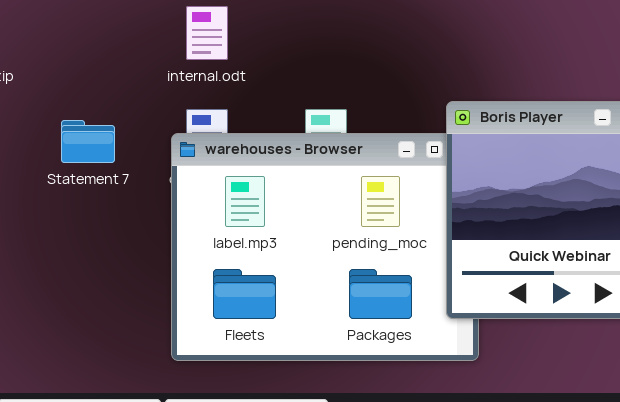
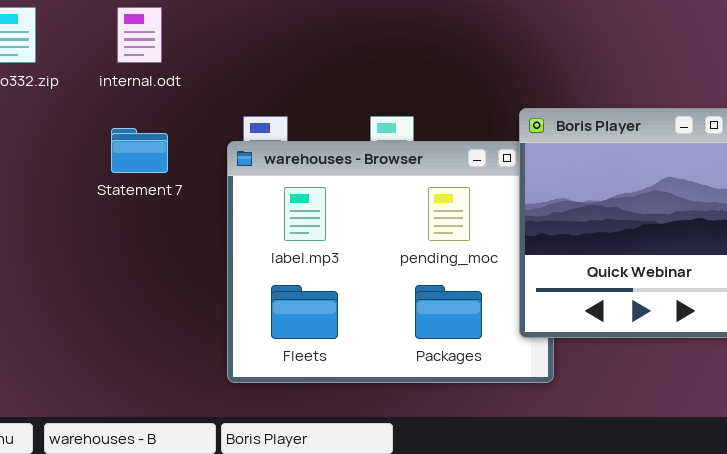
internal.odt: [186,6,228,60] -> [117,7,162,63], moved

